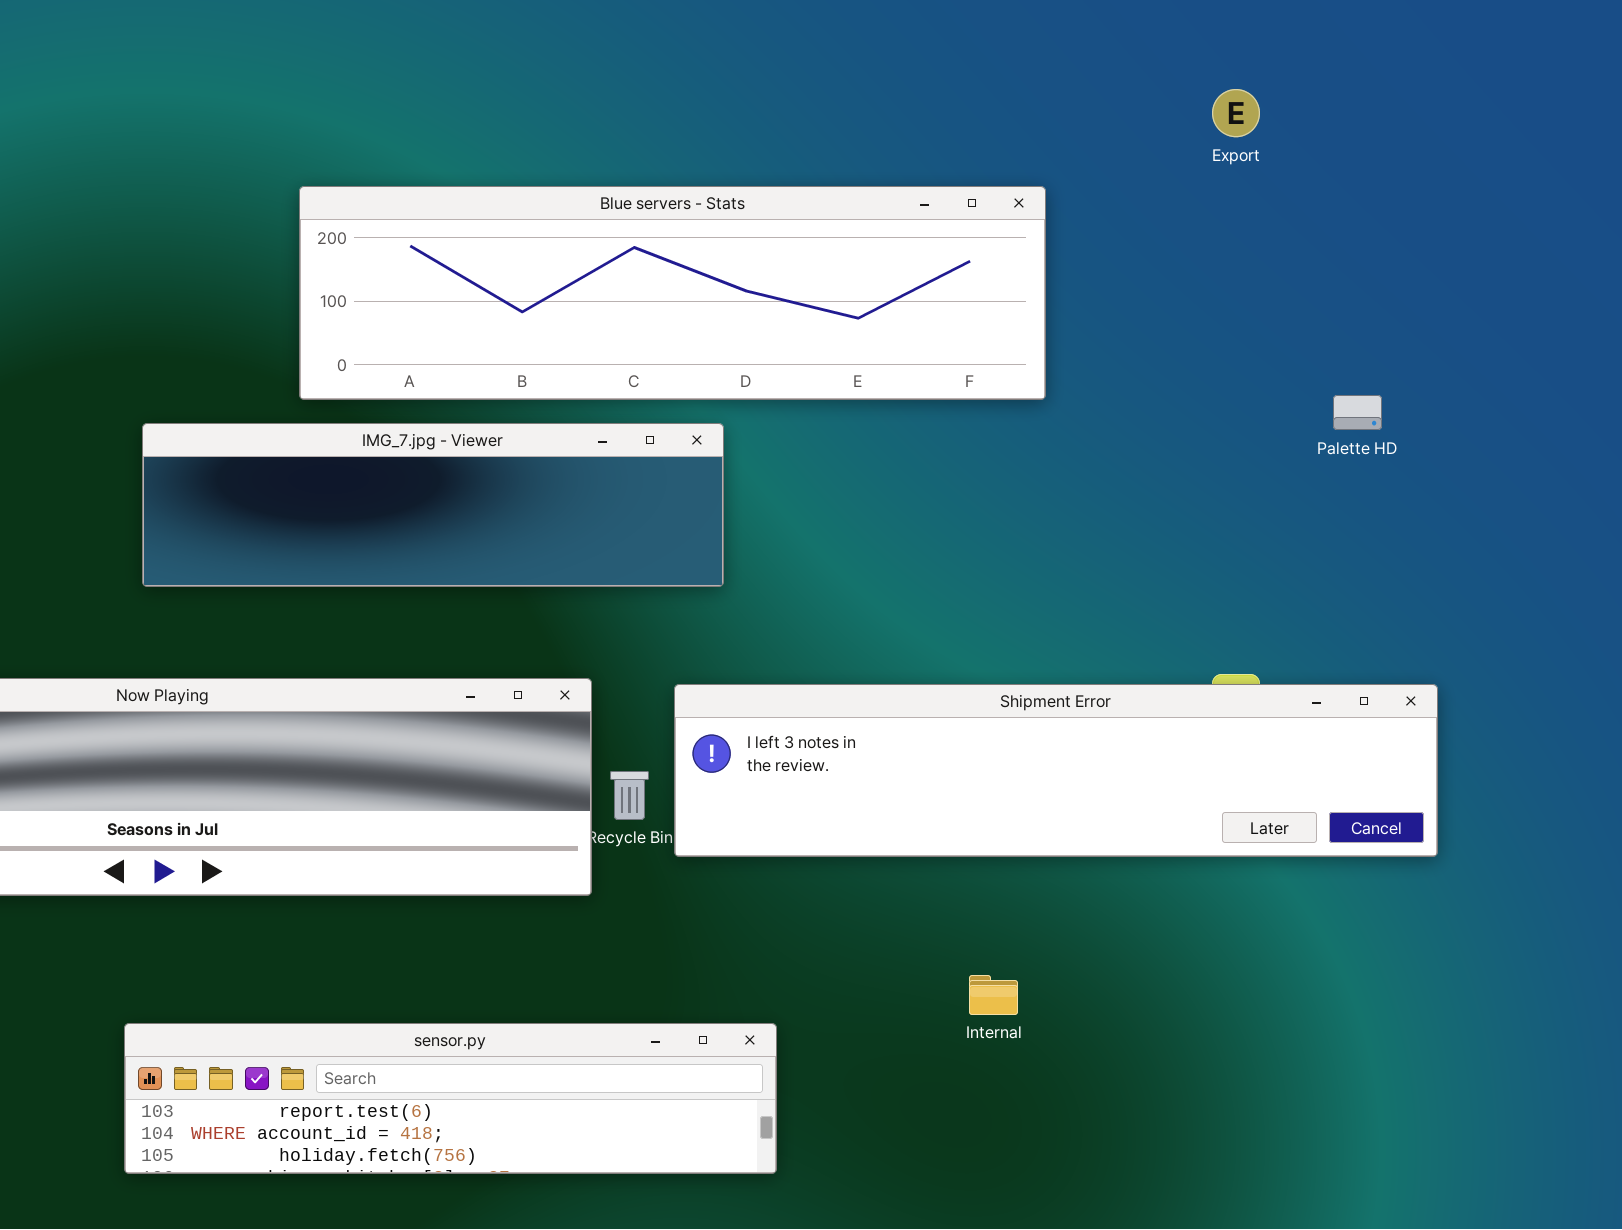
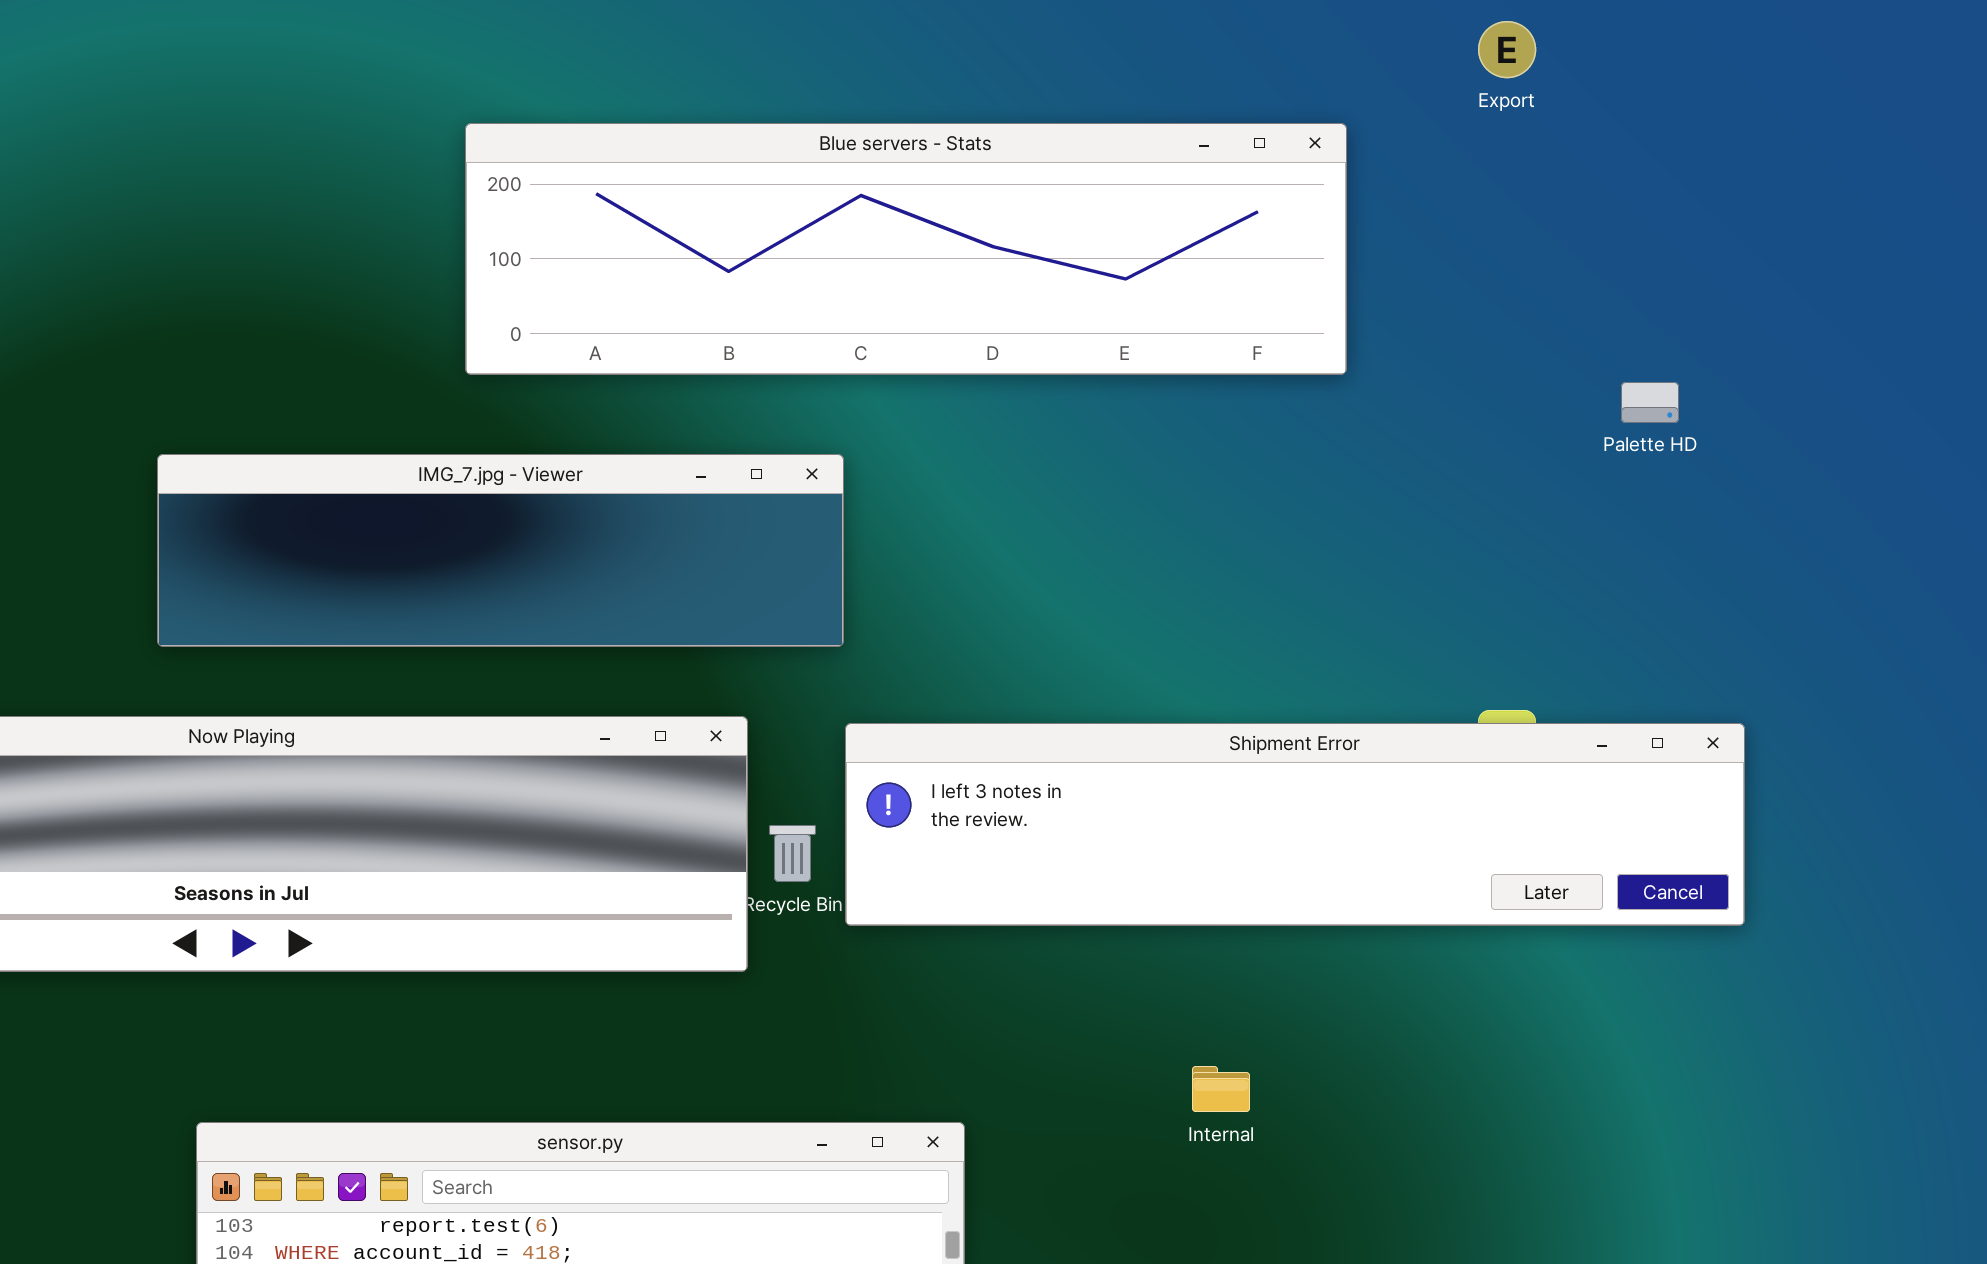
Blue servers - Stats: [299,186,1046,400] -> [465,123,1347,375], moved
IMG_7.jpg - Viewer: [142,423,724,587] -> [157,454,844,647], moved

